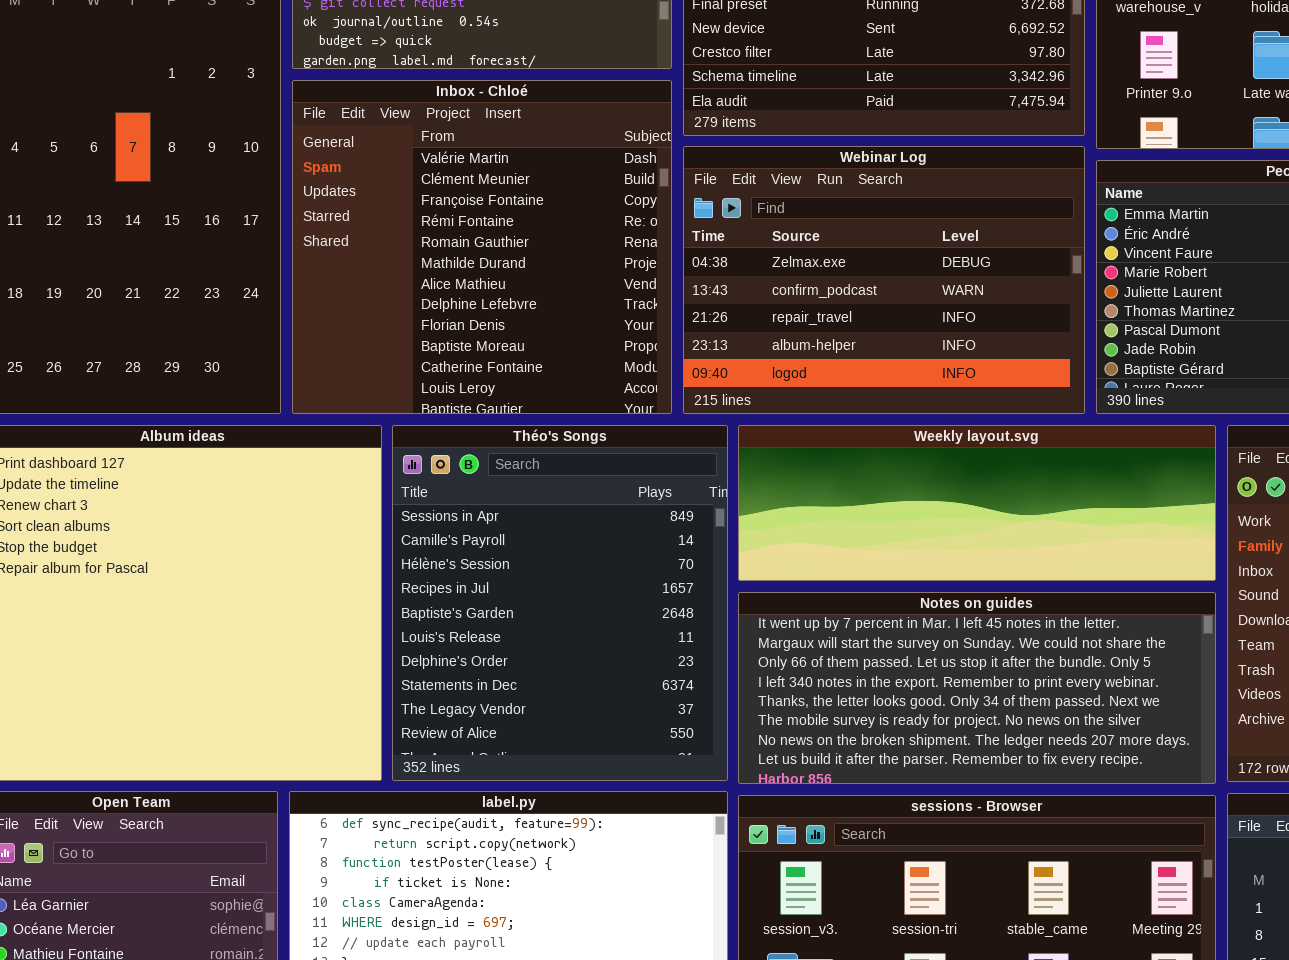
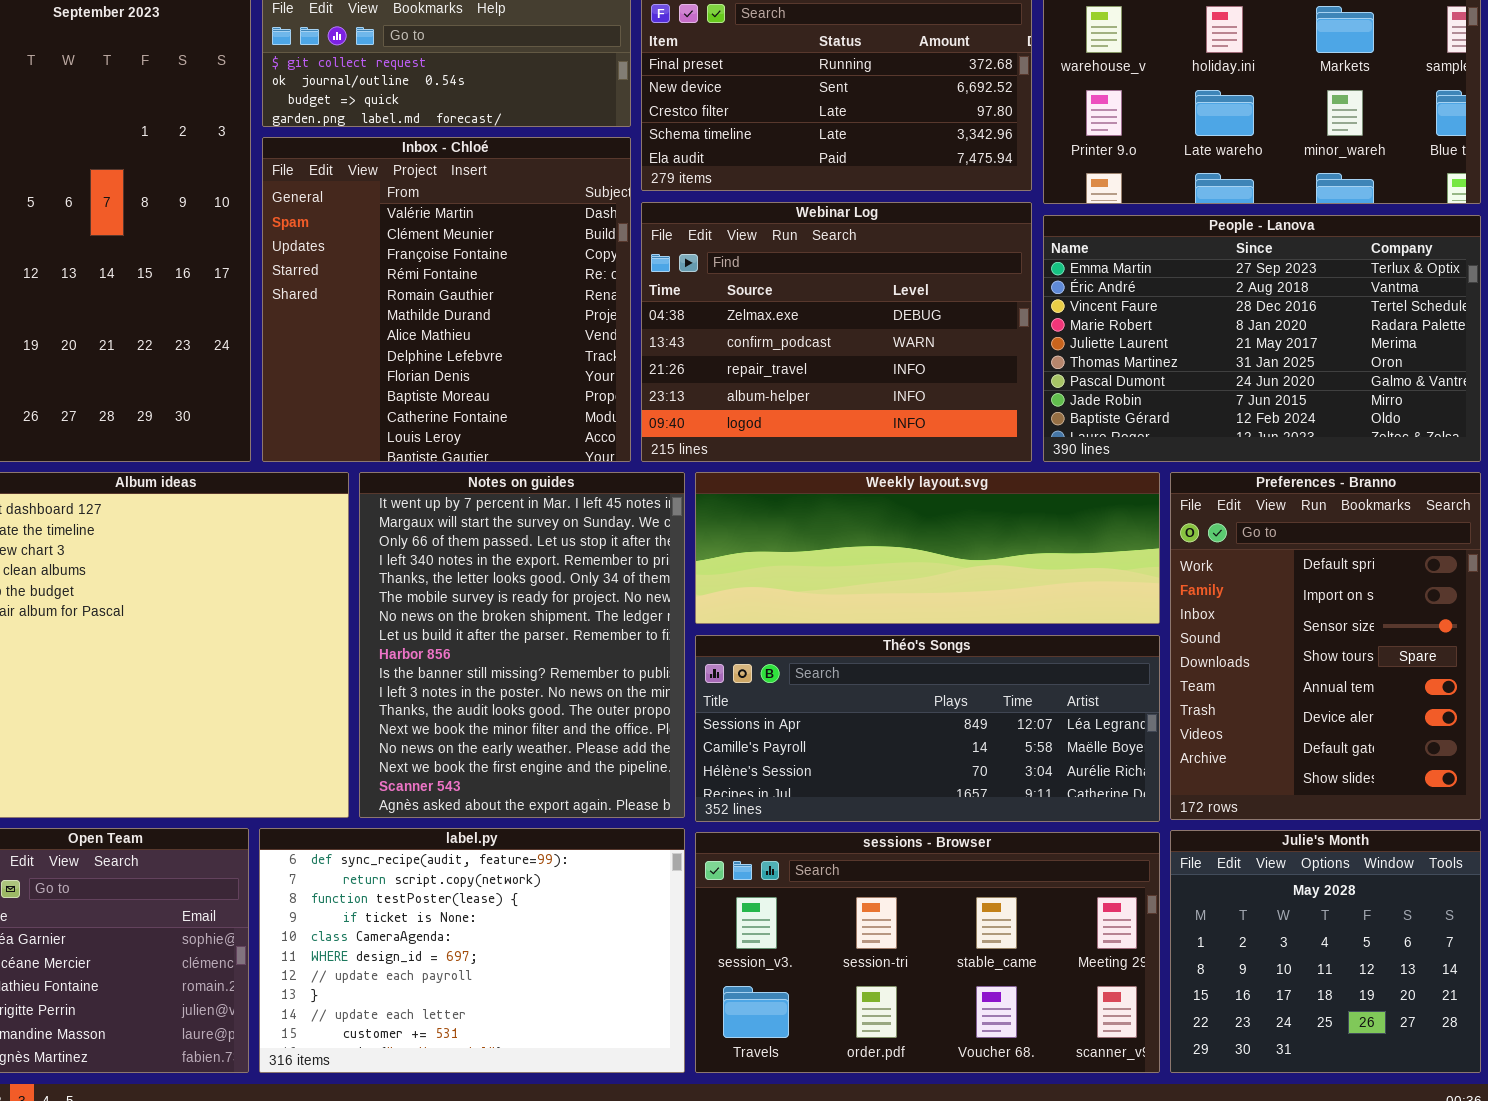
Théo's Songs: [392,425,728,781] -> [695,635,1160,822], moved, resized
Notes on guides: [738,592,1216,784] -> [359,472,685,818], moved, resized

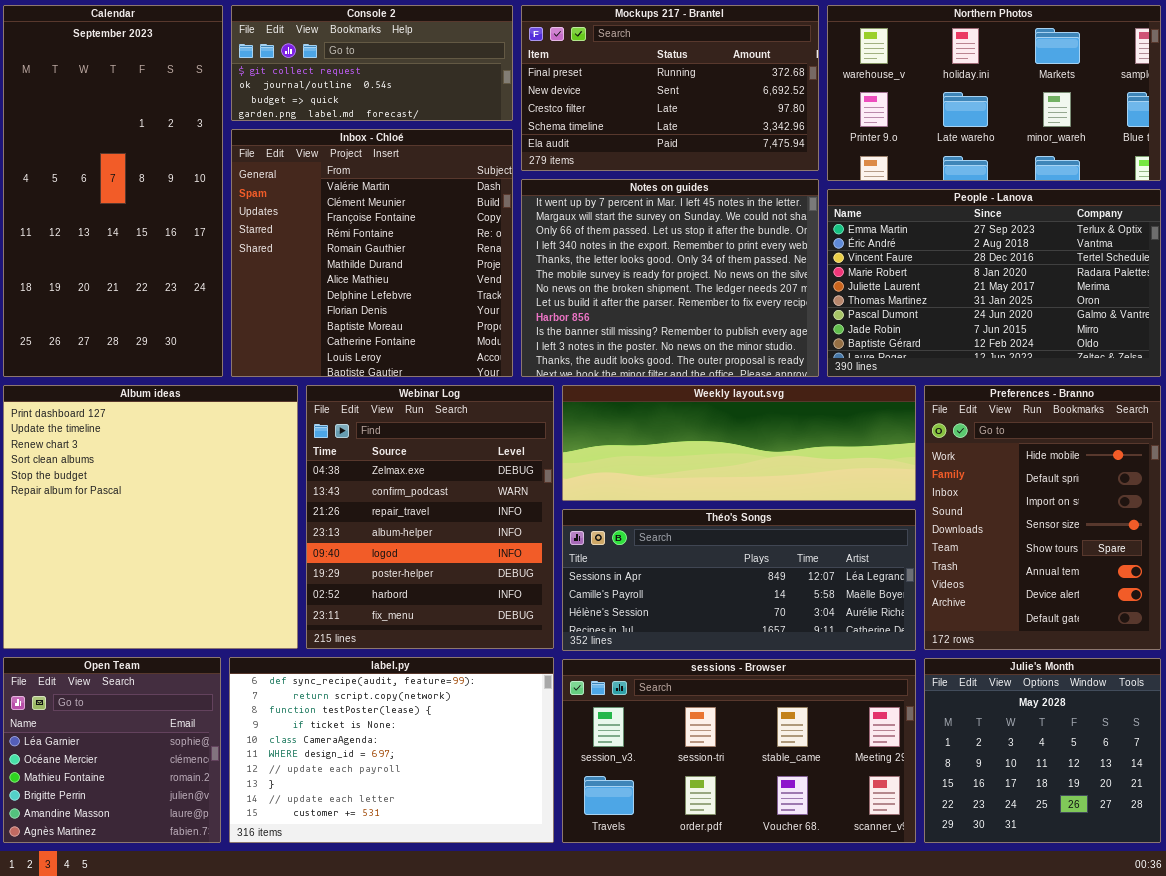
Webinar Log: [641,202,1032,462] -> [306,385,554,649], moved, resized
Notes on guides: [359,472,685,818] -> [521,179,819,377], moved, resized
Preferences - Branno: [1170,472,1481,820] -> [924,385,1161,650], scrolled up 1 row

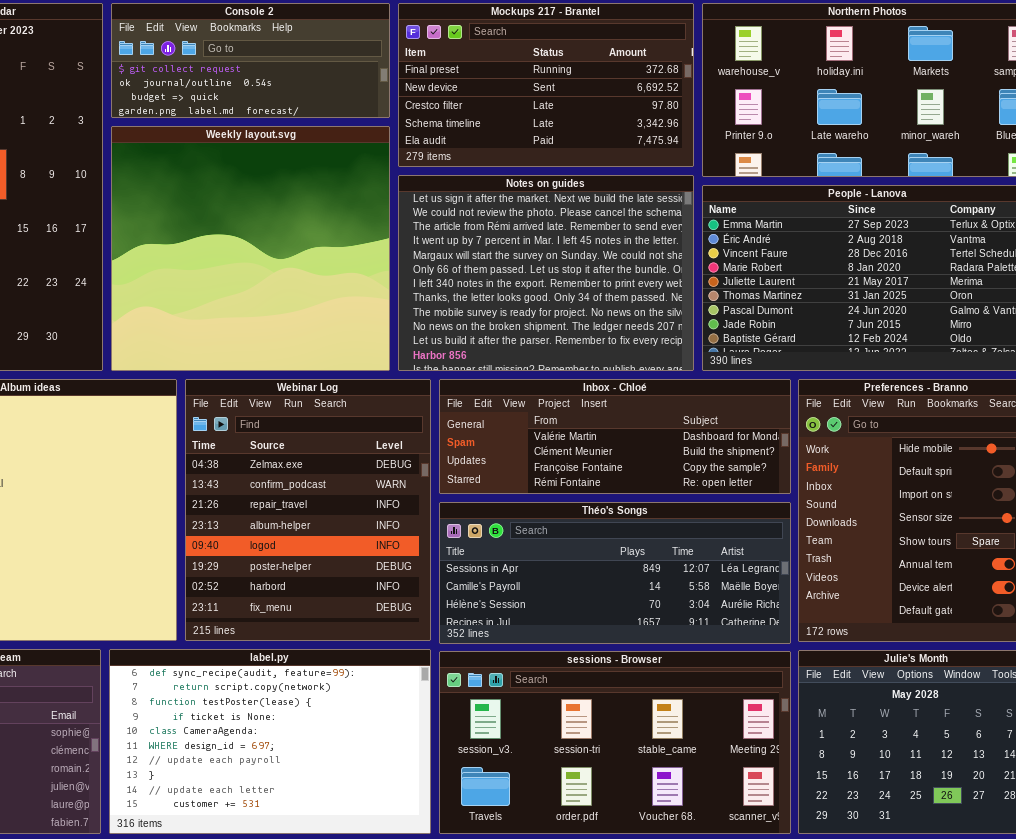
Inbox - Chloé: [231,129,513,377] -> [439,379,791,494], moved, resized
Notes on guides: [521,179,819,377] -> [398,175,694,371], scrolled up 3 rows
Weekly layout.svg: [562,385,916,501] -> [111,126,390,371], moved, resized

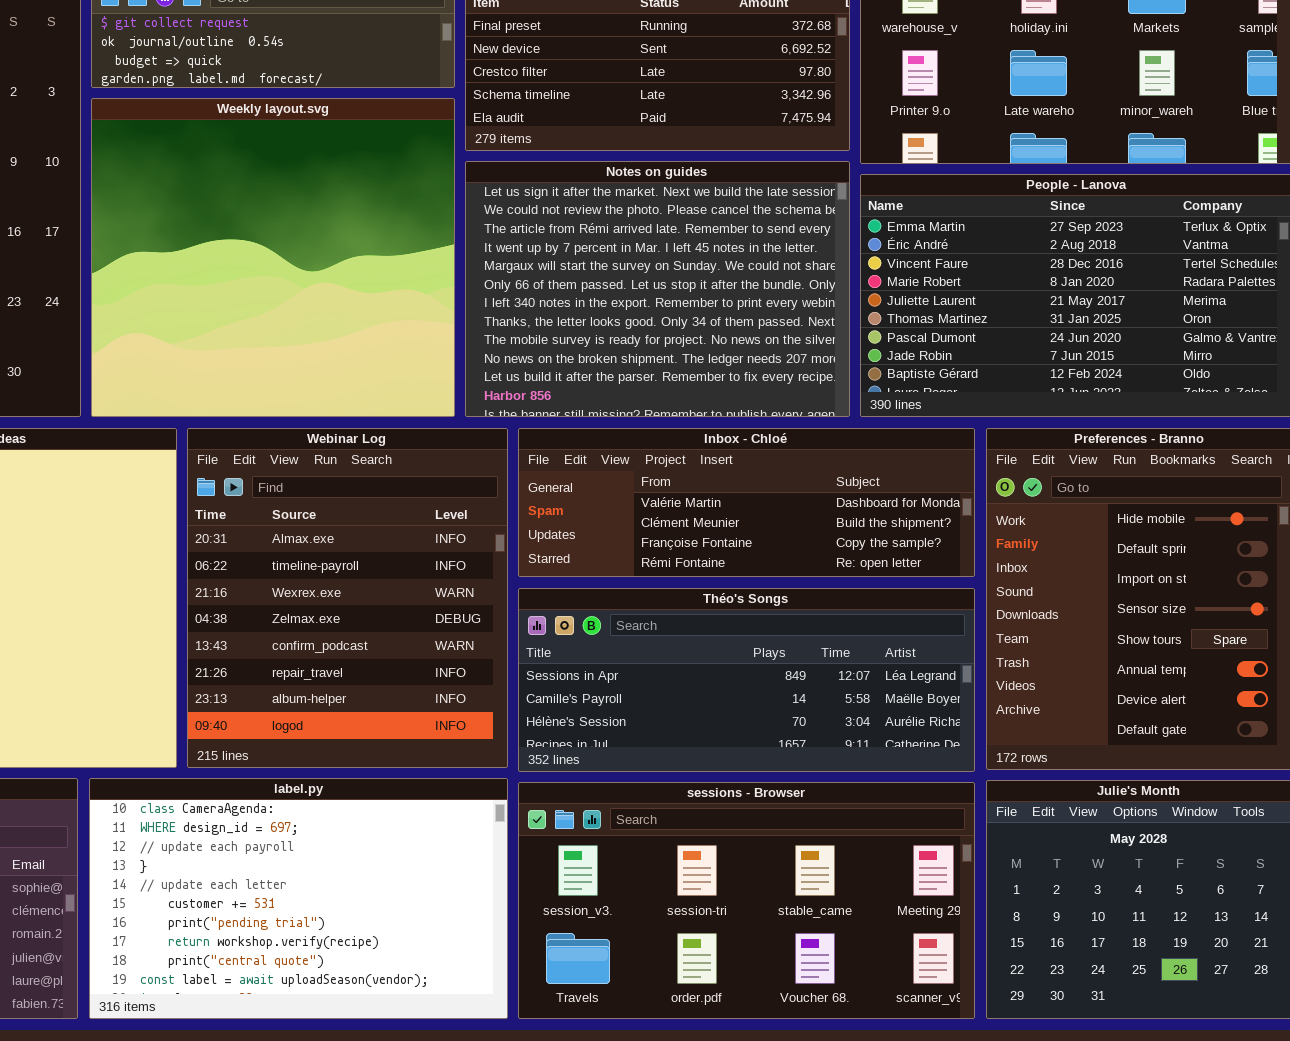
Webinar Log: [185,379,431,641] -> [187,428,508,768], scrolled up 3 rows
label.py: [109,649,431,834] -> [89,778,508,1019], scrolled down 4 rows

